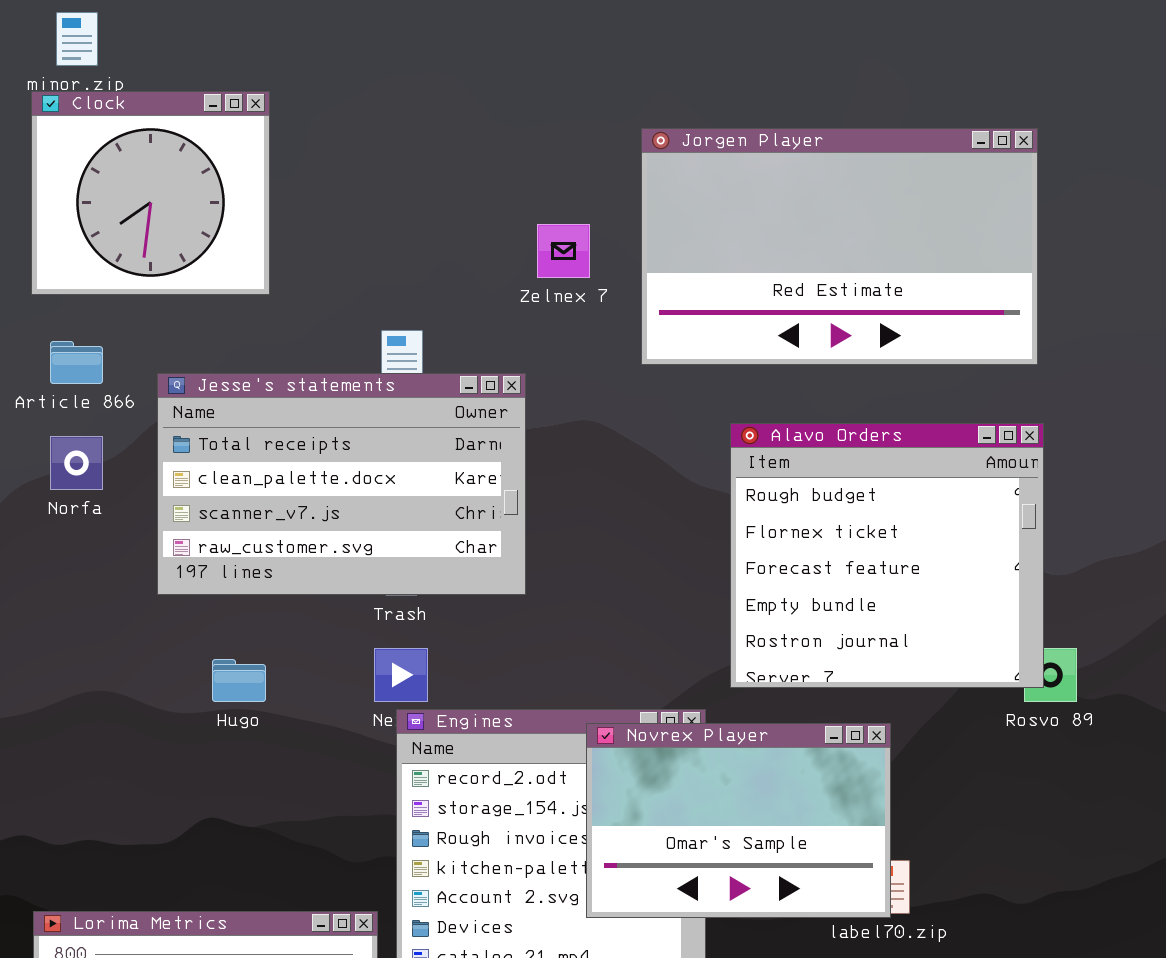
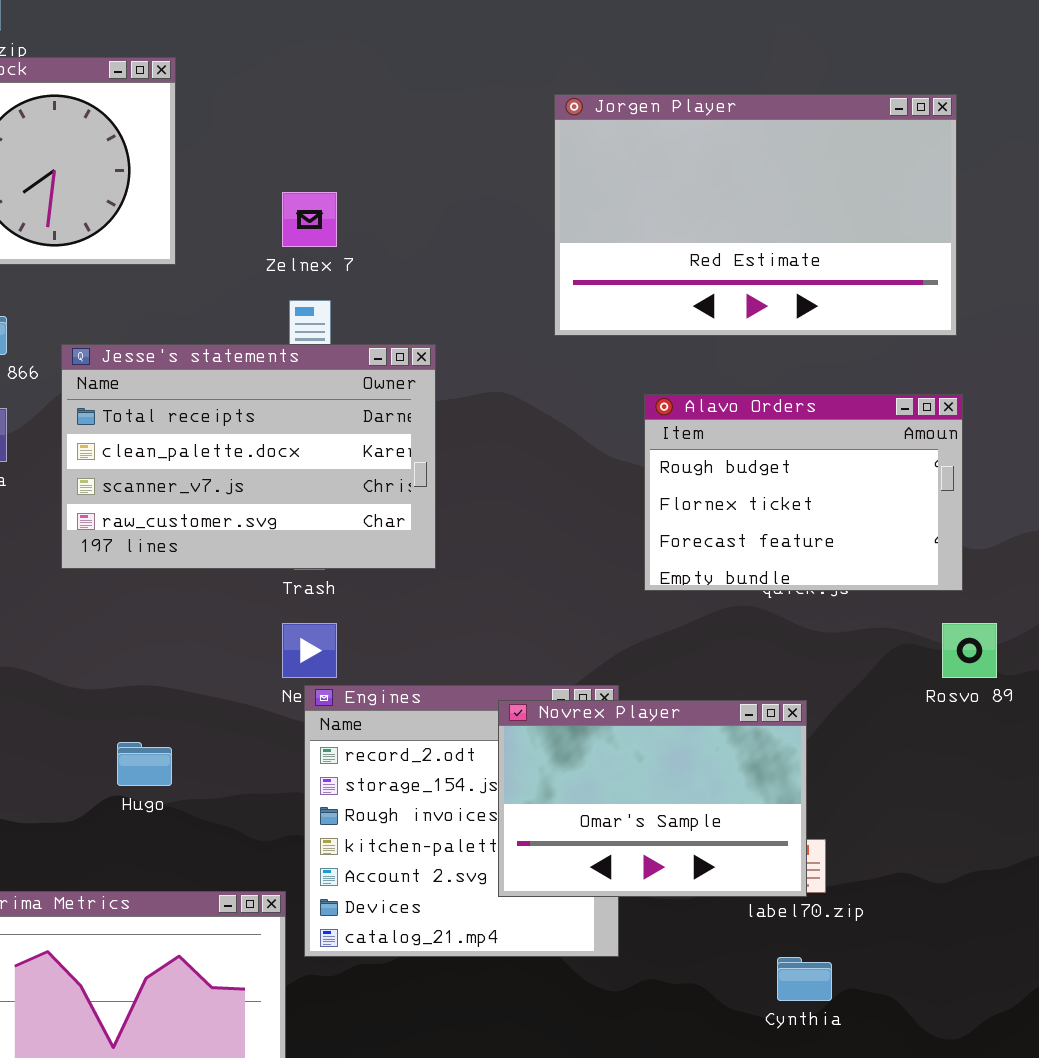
Zelnex 7: [537,224,590,278] -> [282,192,337,247], moved
Alavo Orders: [730,423,1044,688] -> [644,394,963,591], resized
Hugo: [212,659,266,702] -> [117,742,172,786], moved

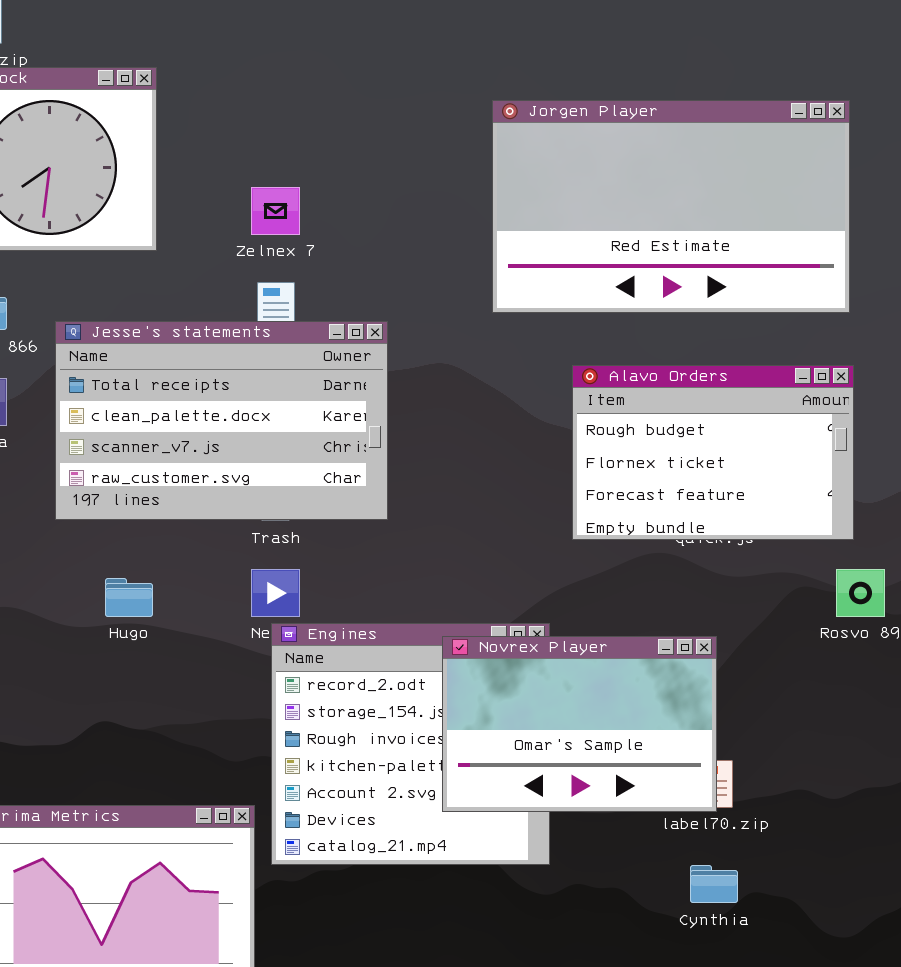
Hugo: [117,742,172,786] -> [105,578,153,617], moved

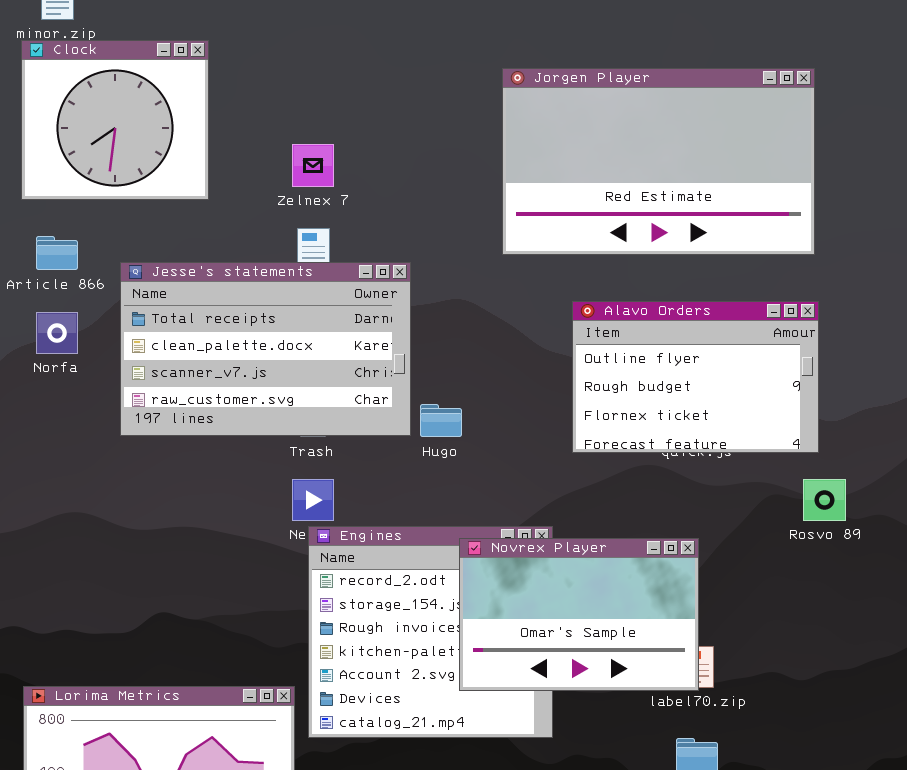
Alavo Orders: [572,365,854,540] -> [572,301,819,453], scrolled up 1 row
Hugo: [105,578,153,617] -> [420,404,462,437], moved

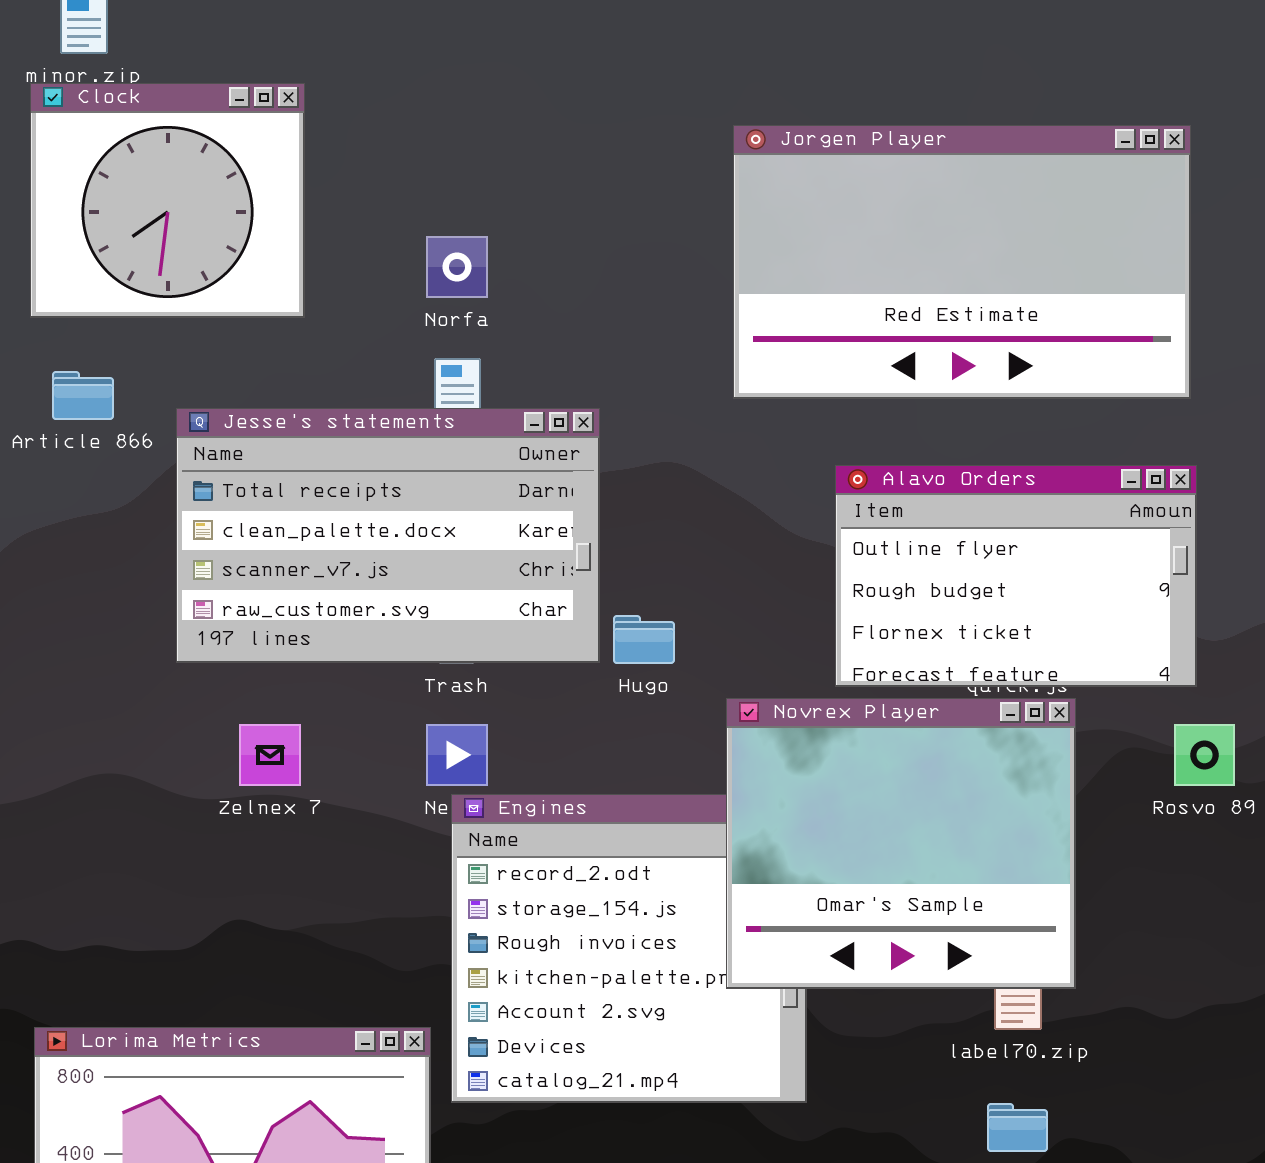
Zelnex 7: [292,144,334,187] -> [239,724,301,786], moved
Norfa: [36,312,78,354] -> [426,236,488,298], moved
Novrex Player: [459,538,699,691] -> [726,698,1076,989], moved, resized

